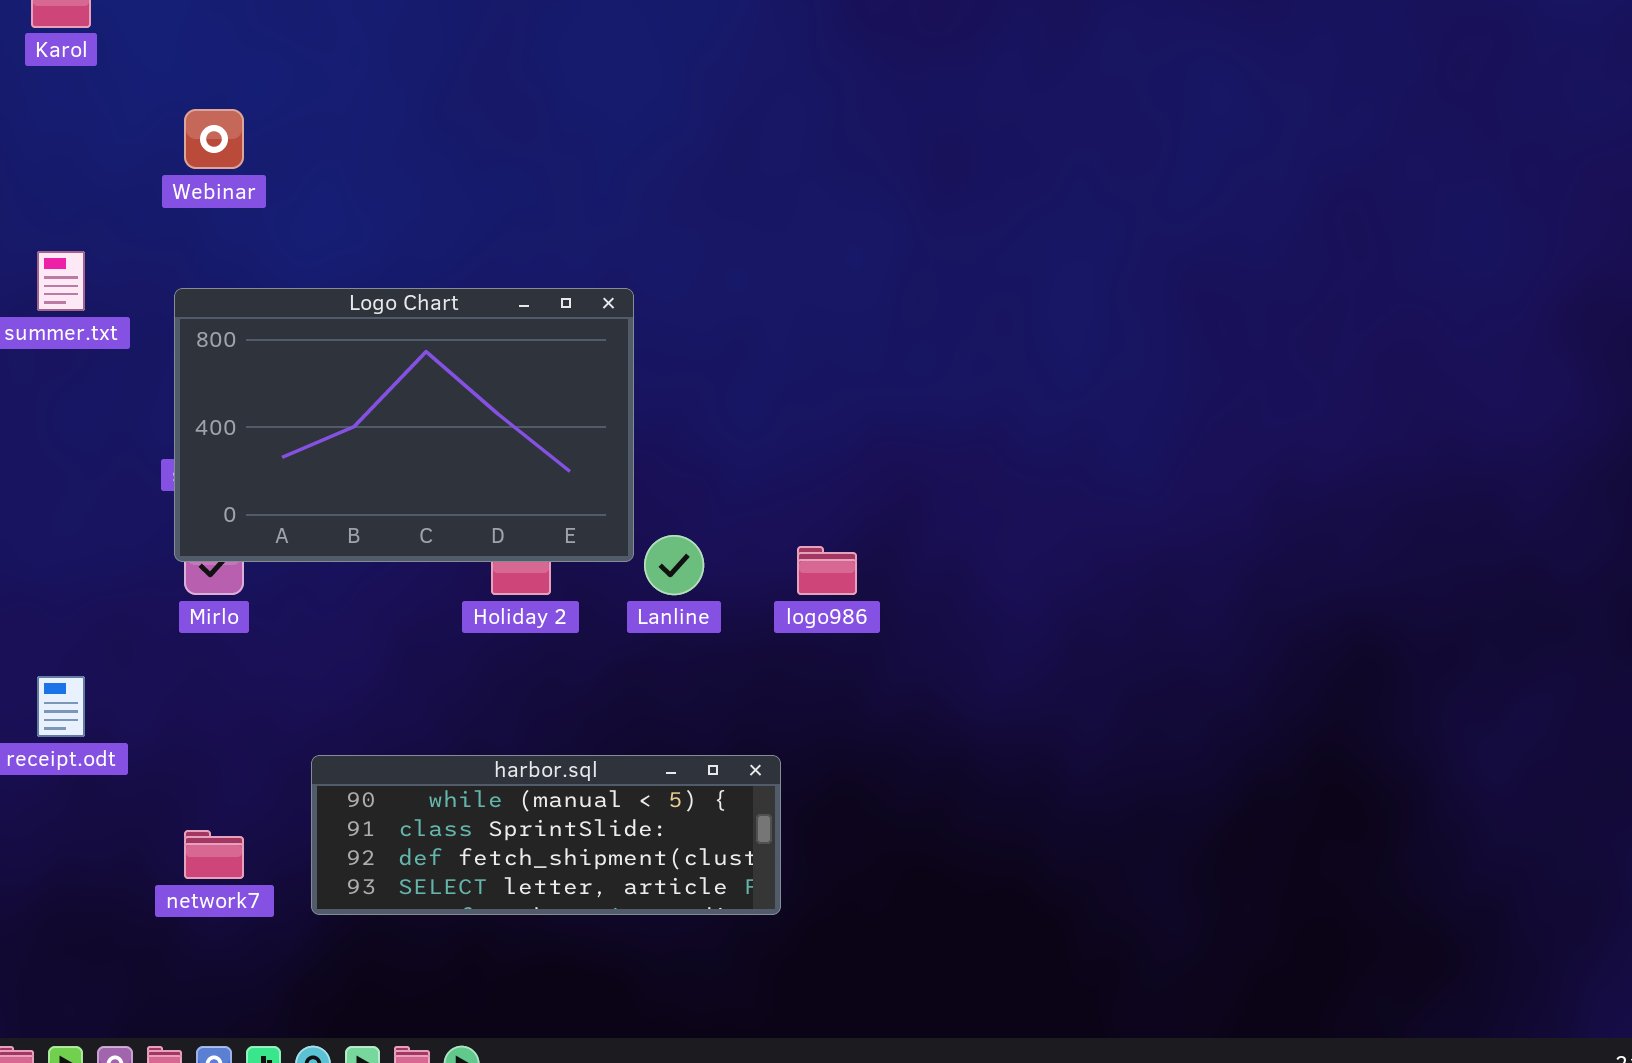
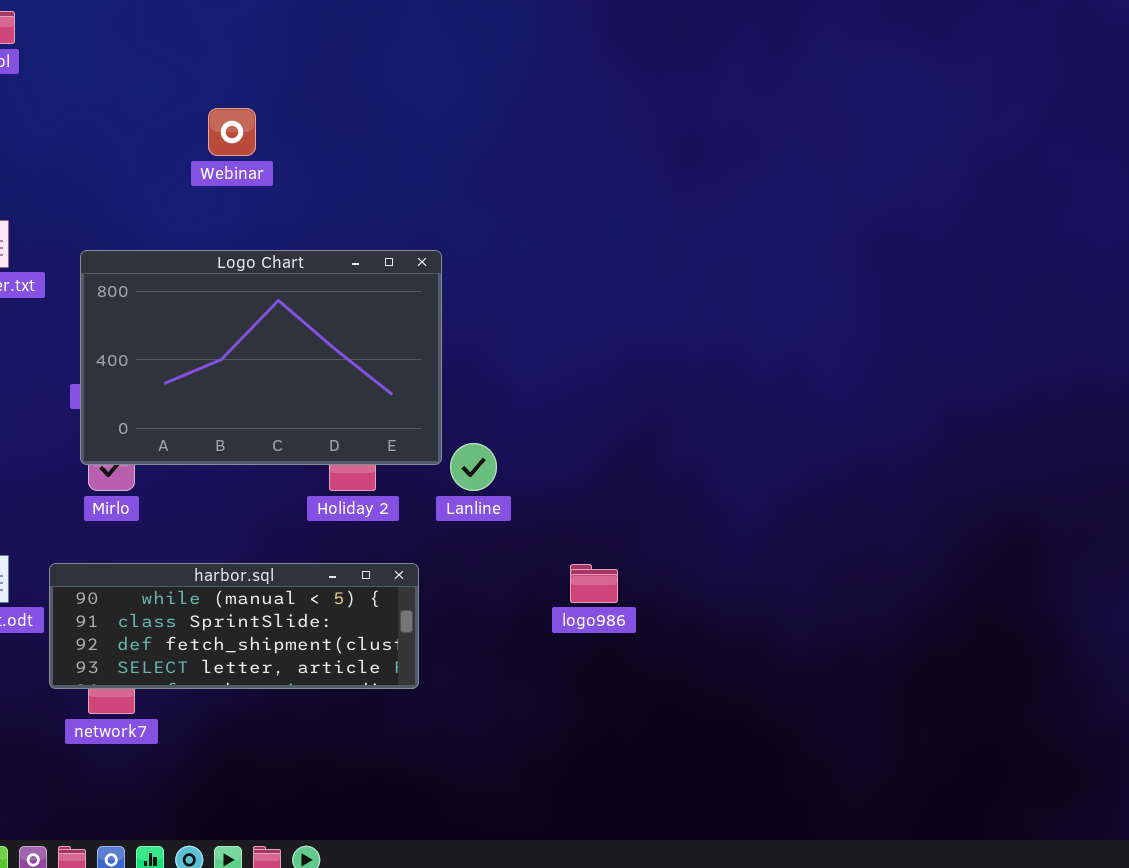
Webinar: [184,109,244,169] -> [208,108,256,156], moved
logo986: [797,546,857,595] -> [570,564,618,603], moved
harbor.sql: [311,755,781,915] -> [49,563,419,689], moved

